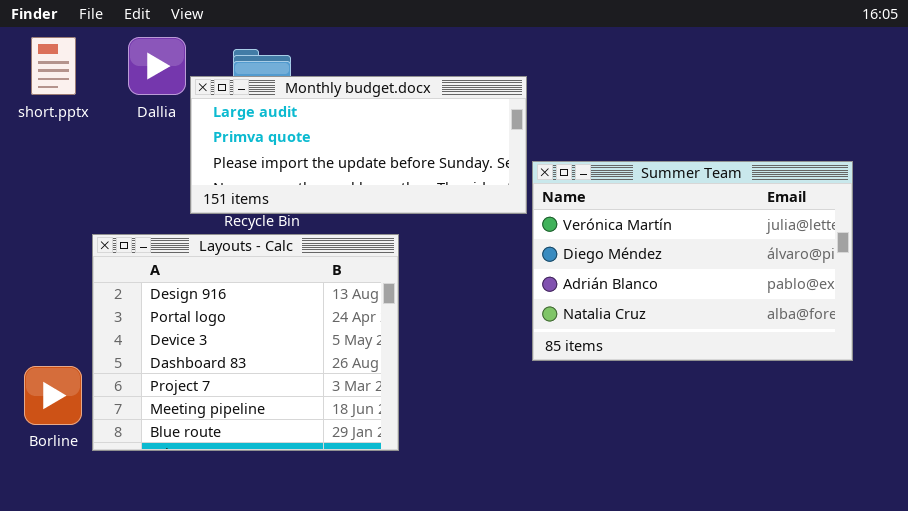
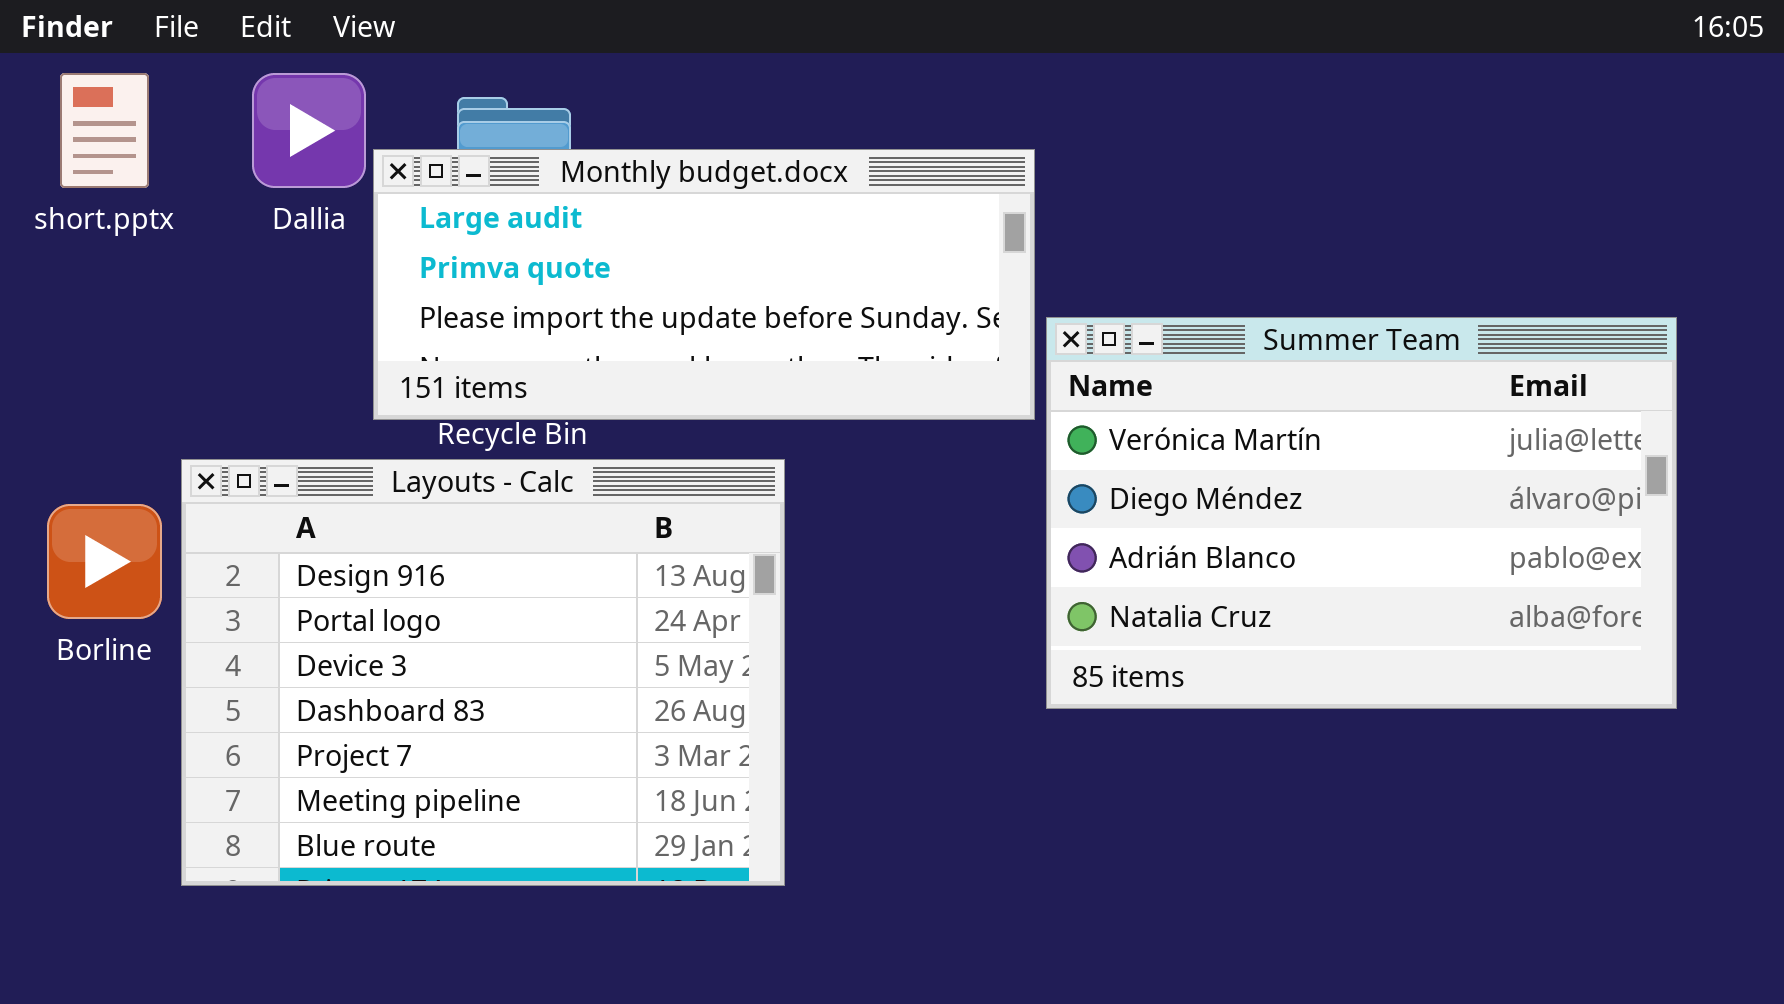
Borline: [24,366,82,425] -> [47,504,162,619], moved

